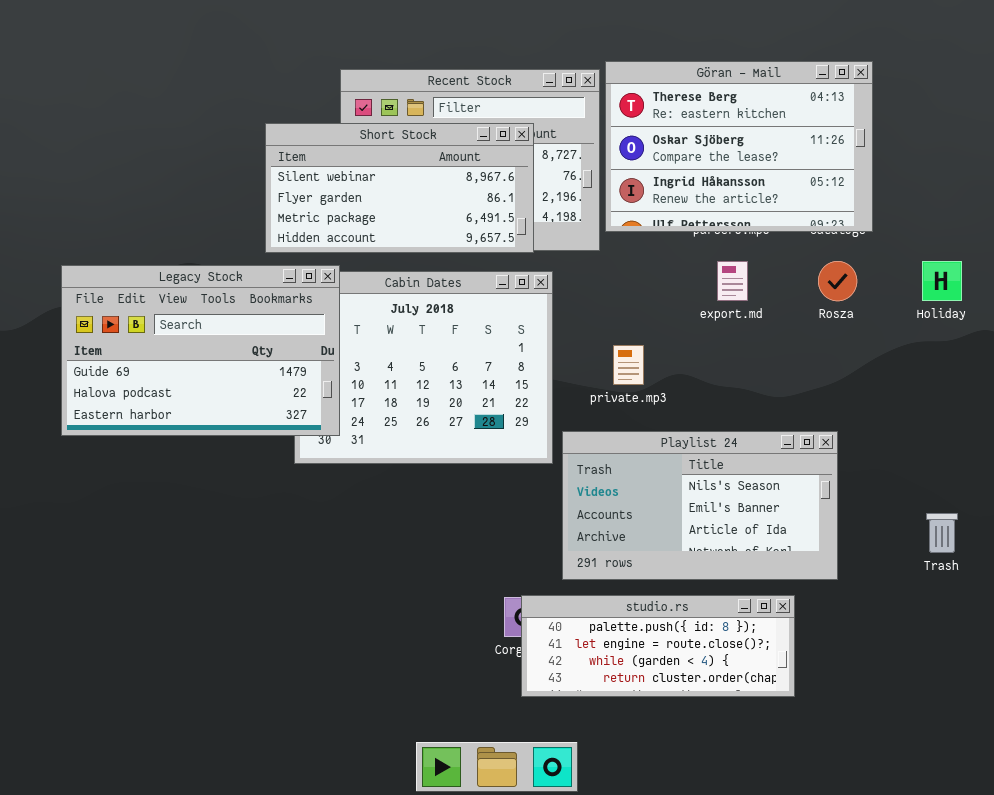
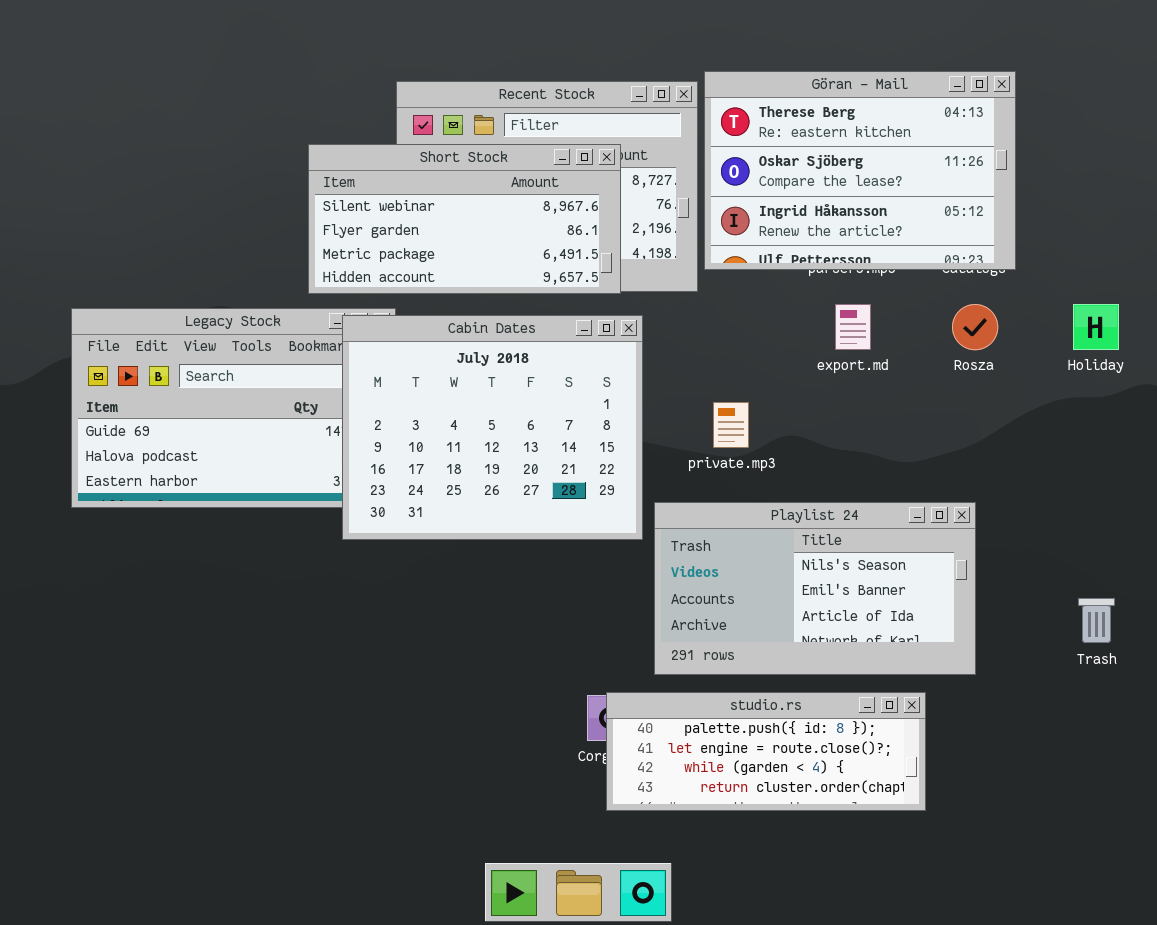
Cabin Dates: [294,271,553,464] -> [342,315,643,540], raised

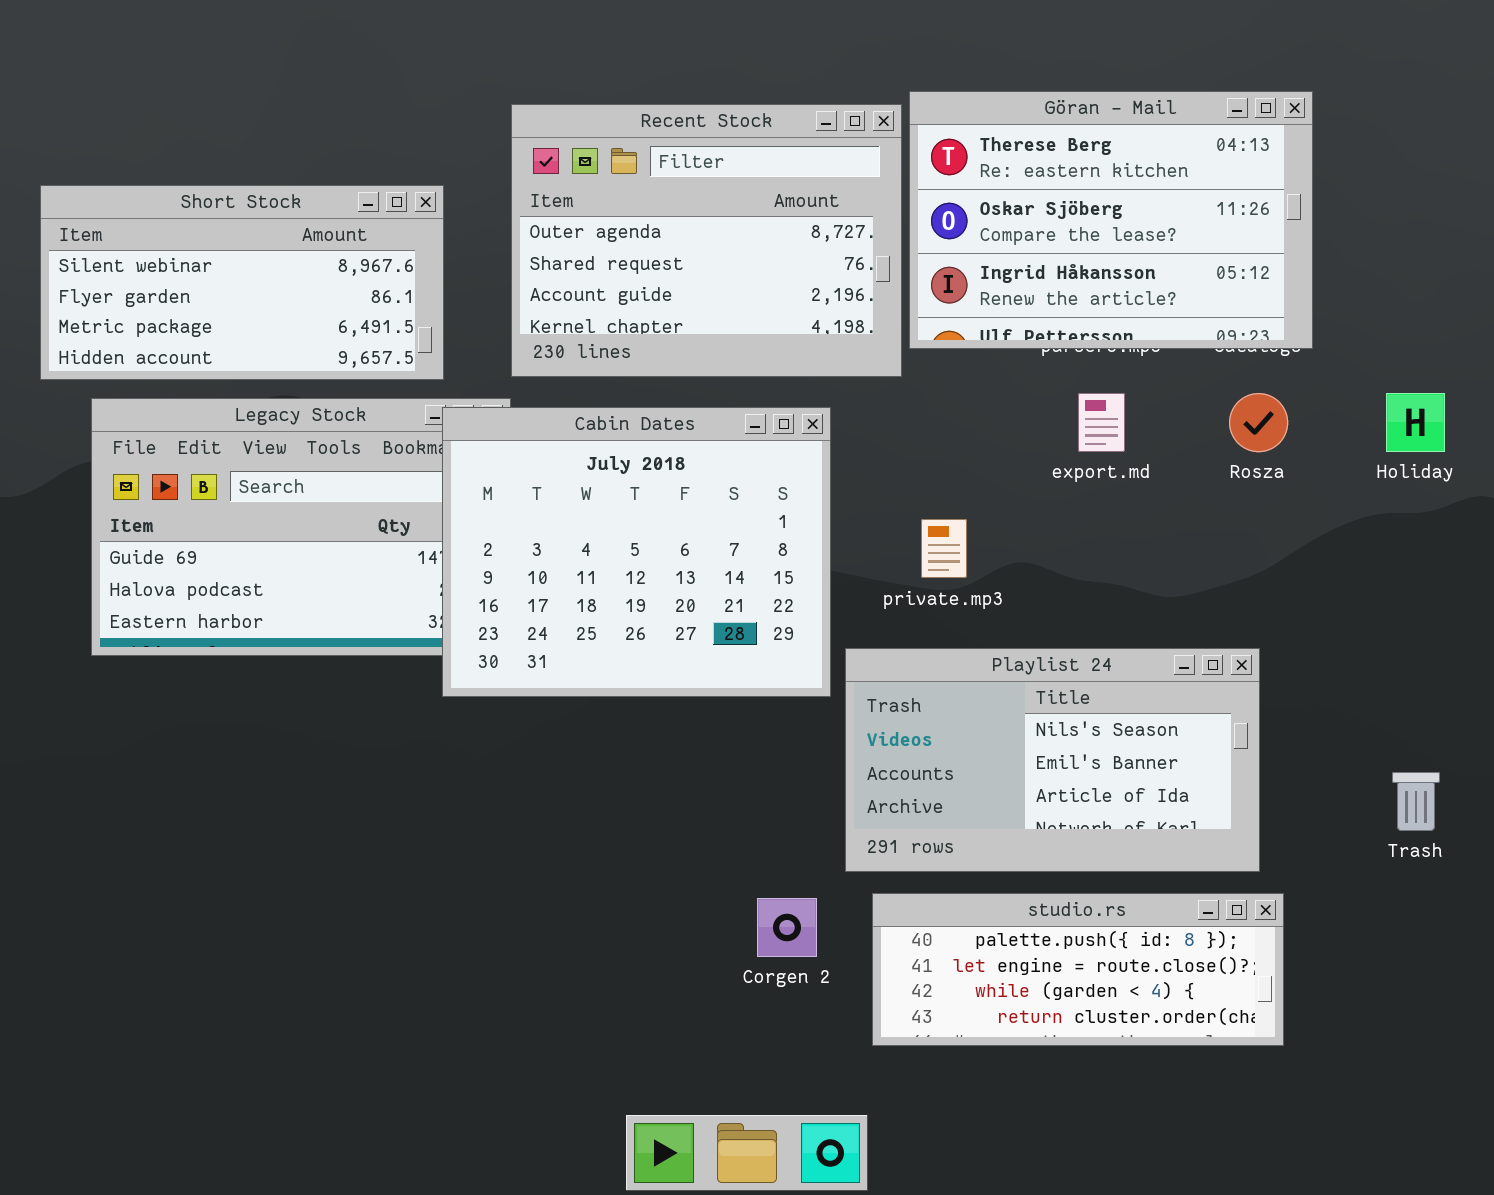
Short Stock: [308,144,621,294] -> [40,185,444,380], moved
studio.rs: [606,692,926,811] -> [872,893,1284,1046], moved

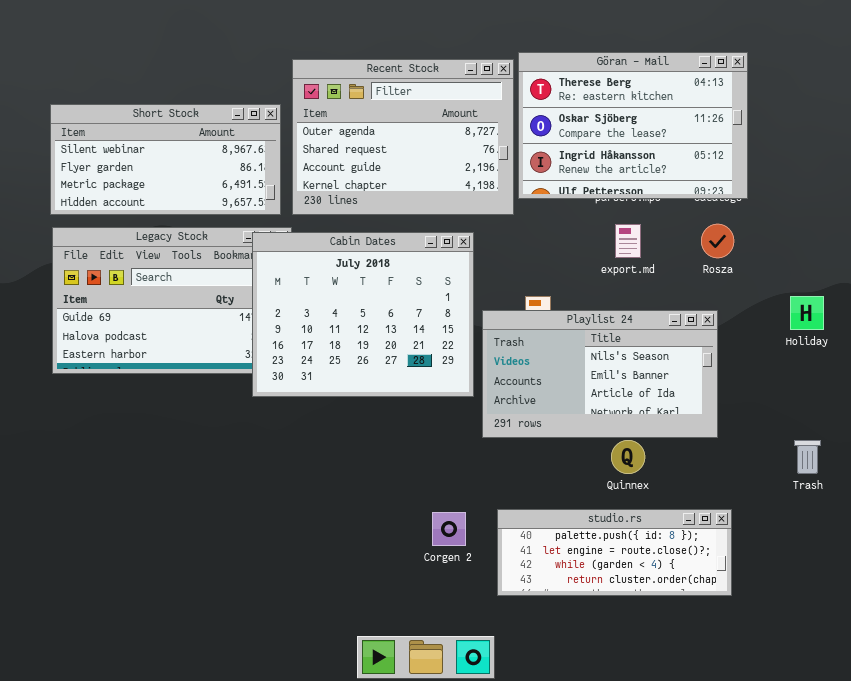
Short Stock: [40,185,444,380] -> [50,104,281,215], moved
Holiday: [1386,393,1445,452] -> [790,296,824,330], moved
Playlist 24: [845,648,1260,872] -> [482,310,718,438], moved

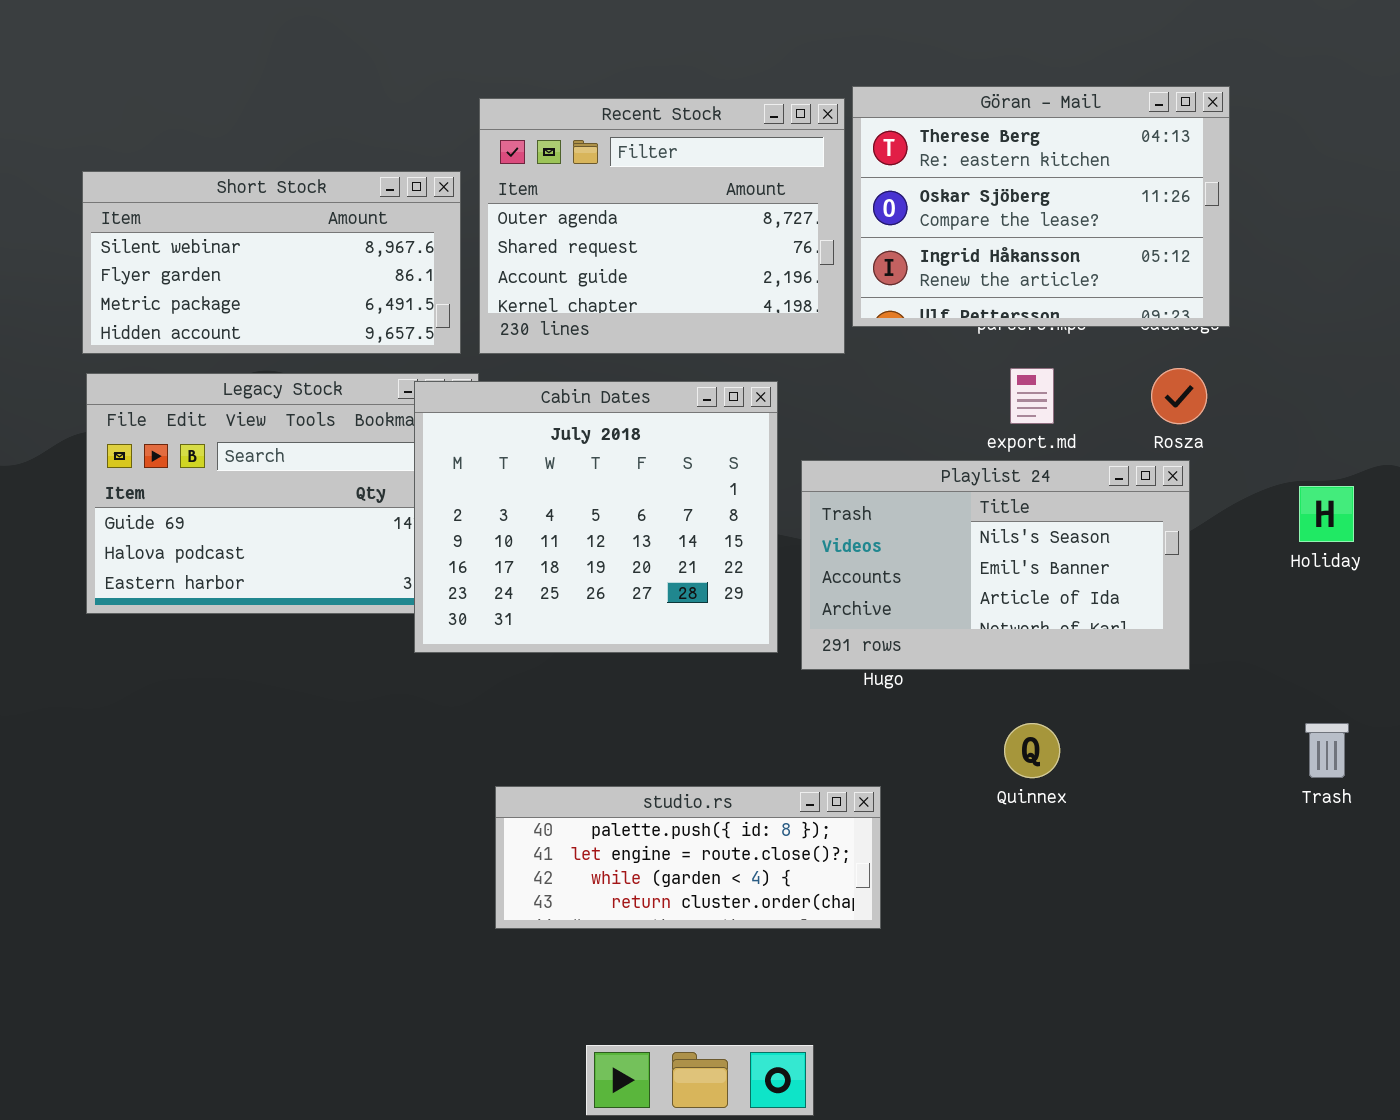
Playlist 24: [482,310,718,438] -> [801,460,1190,670], moved
studio.rs: [497,509,732,596] -> [495,786,881,929], moved

